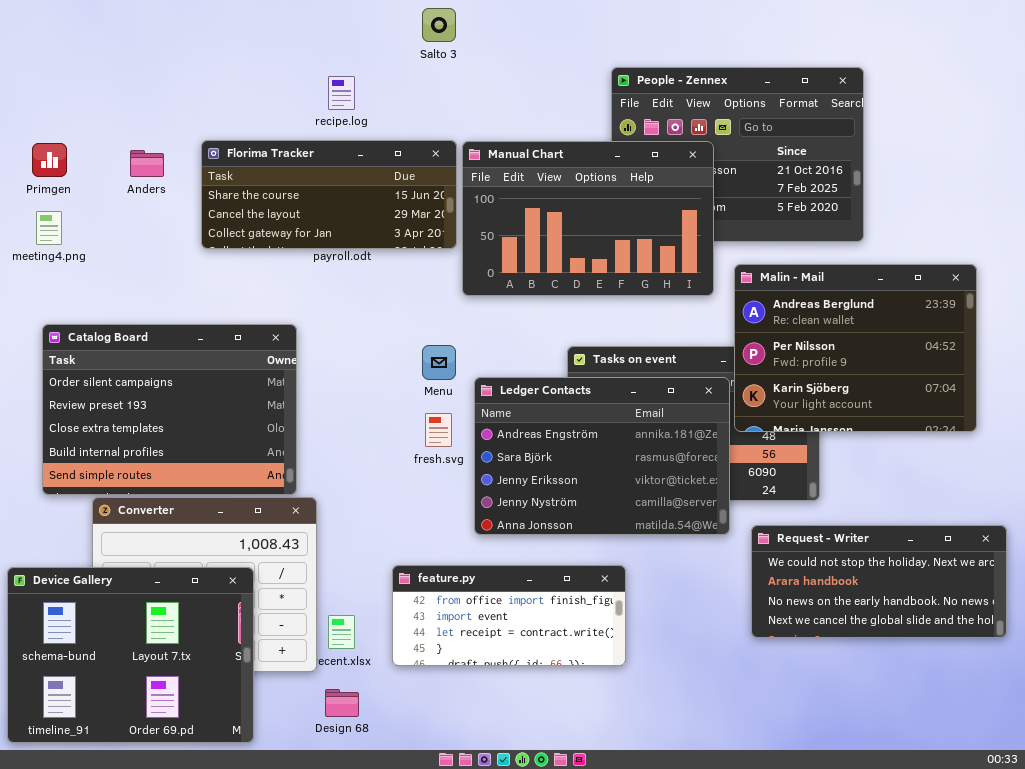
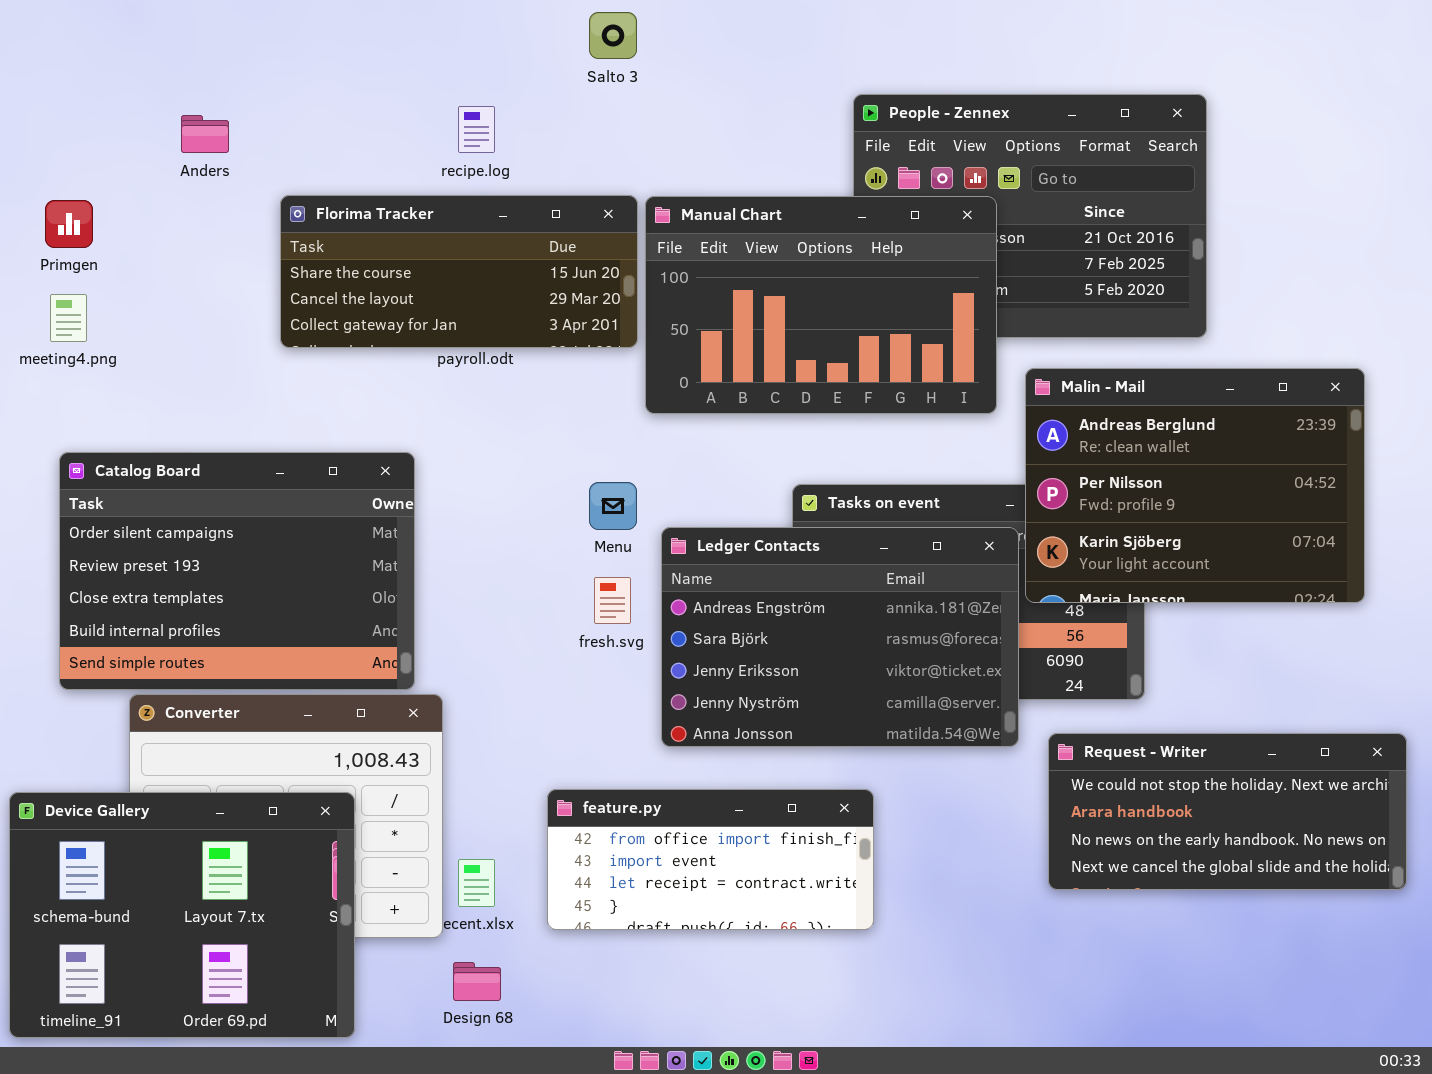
Anders: [130,150,164,177] -> [181,115,229,153], moved

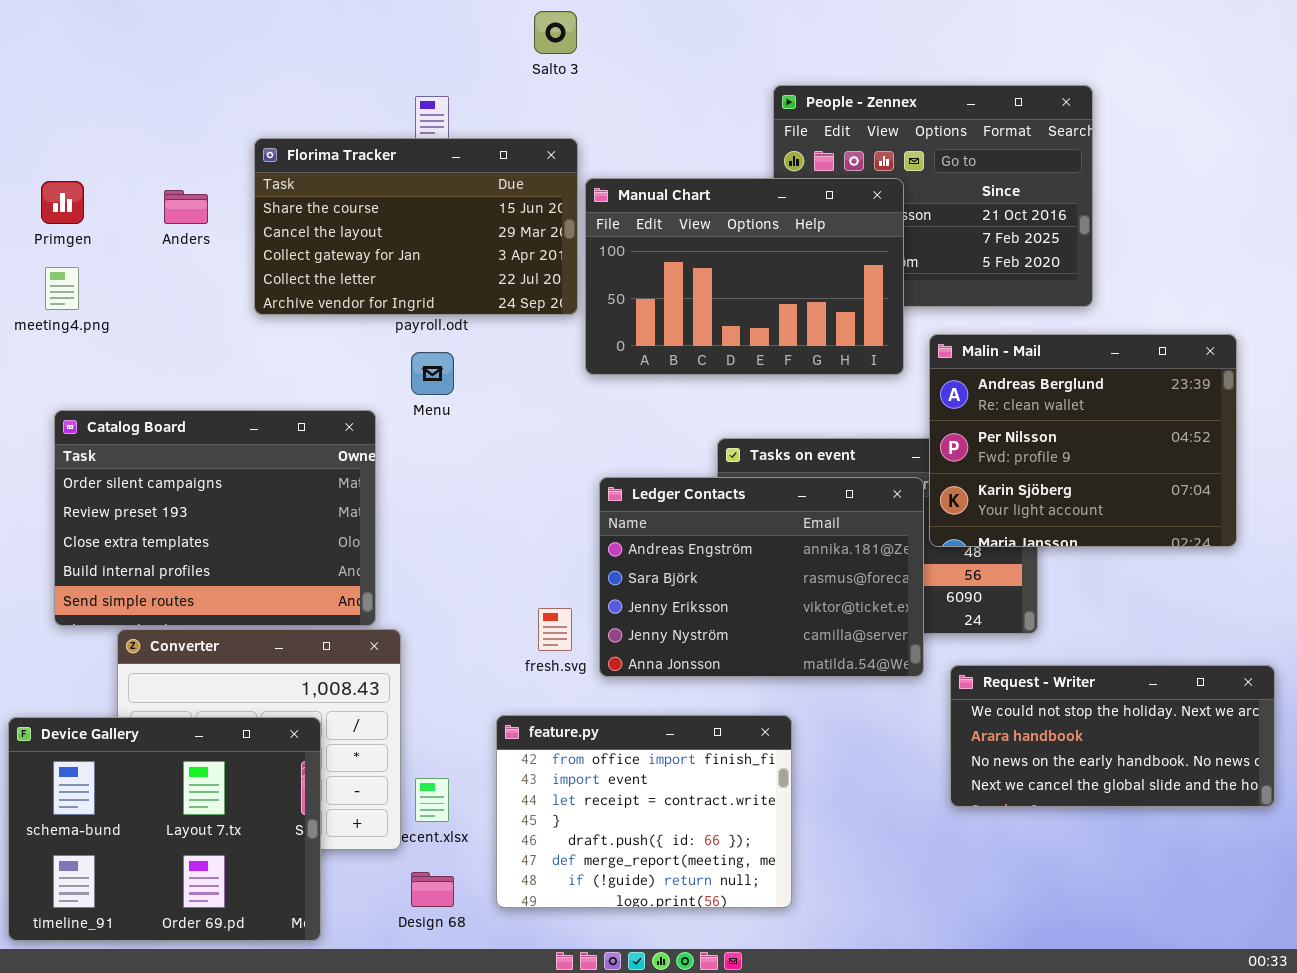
Anders: [181,115,229,153] -> [164,190,208,224], moved
Florima Tracker: [280,195,638,348] -> [254,138,578,315], resized
Menu: [589,482,637,530] -> [411,352,454,395], moved
fresh.svg: [594,577,631,624] -> [538,608,572,651], moved
feature.py: [547,789,874,930] -> [496,715,792,908], resized

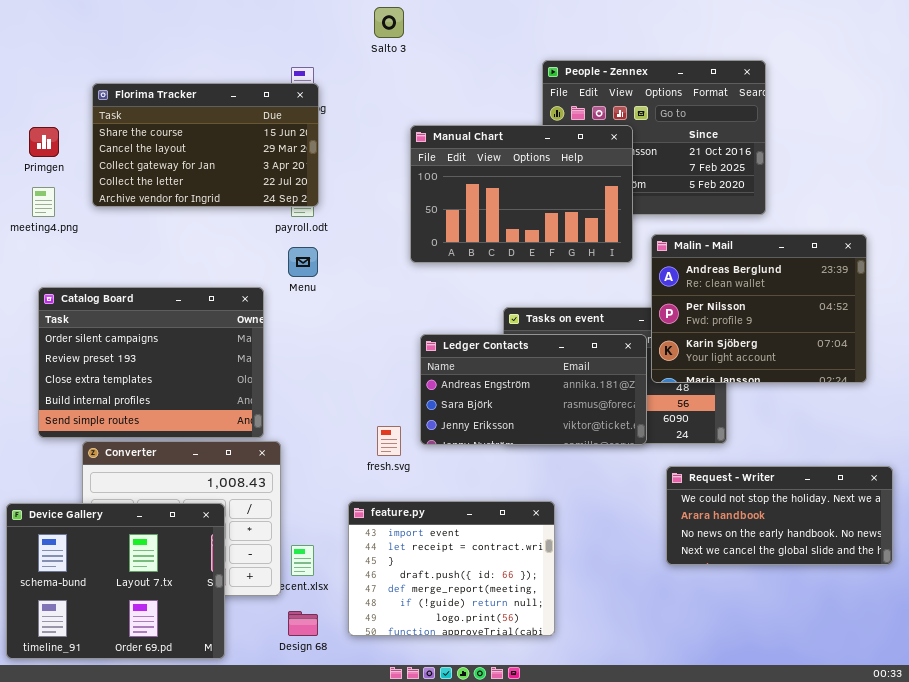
Florima Tracker: [254,138,578,315] -> [92,83,319,207], moved
Ledger Contacts: [599,477,924,677] -> [420,334,647,445], resized
feature.py: [496,715,792,908] -> [348,501,555,636], scrolled down 1 row

